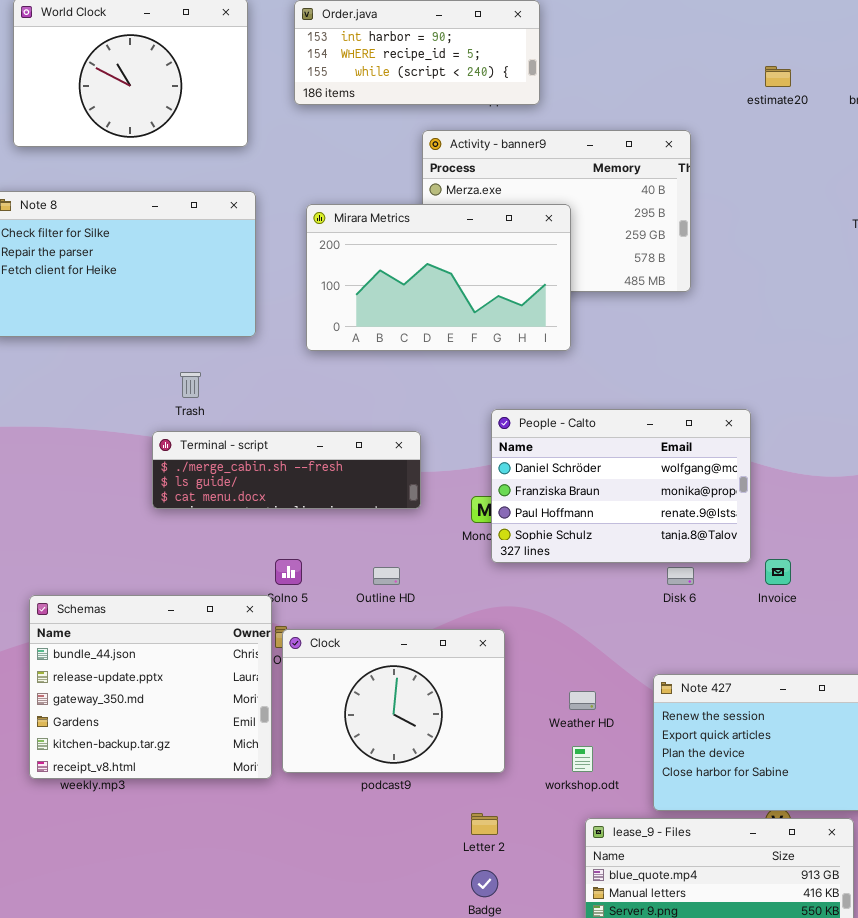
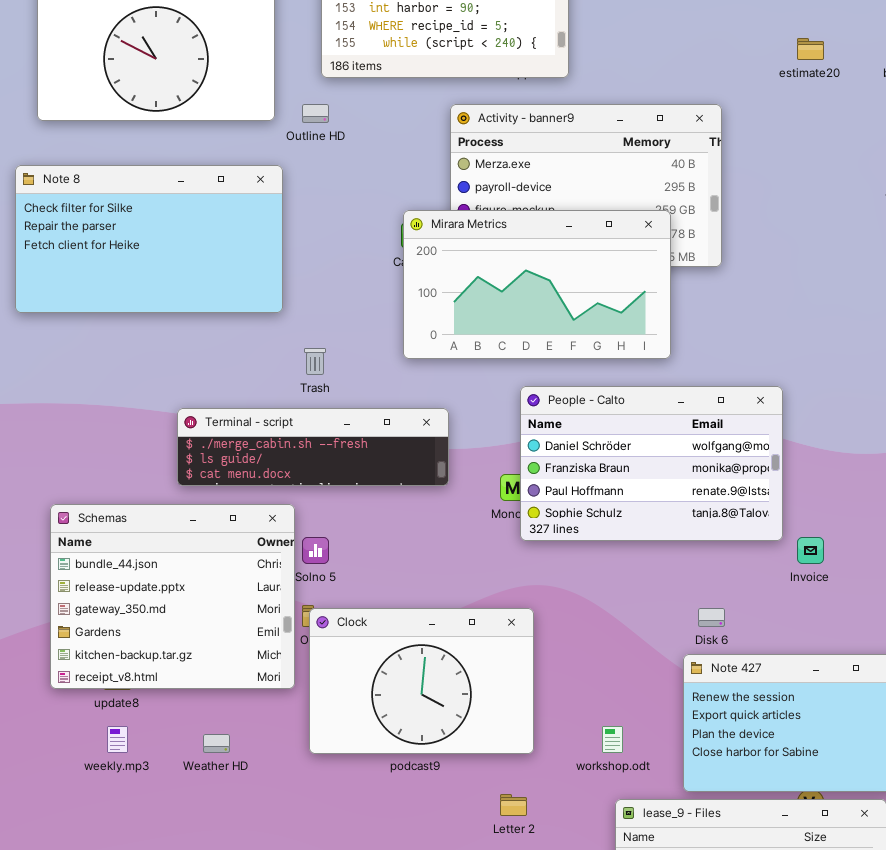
Mirara Metrics: [306,204,571,351] -> [403,210,671,359], moved
Trash: [180,372,201,398] -> [304,348,326,375], moved
Outline HD: [373,567,400,585] -> [302,104,329,123], moved
Disk 6: [667,567,694,585] -> [698,608,725,627], moved
Schemas: [29,595,272,779] -> [50,504,295,689], moved
Weather HD: [569,691,596,710] -> [203,734,230,753], moved

